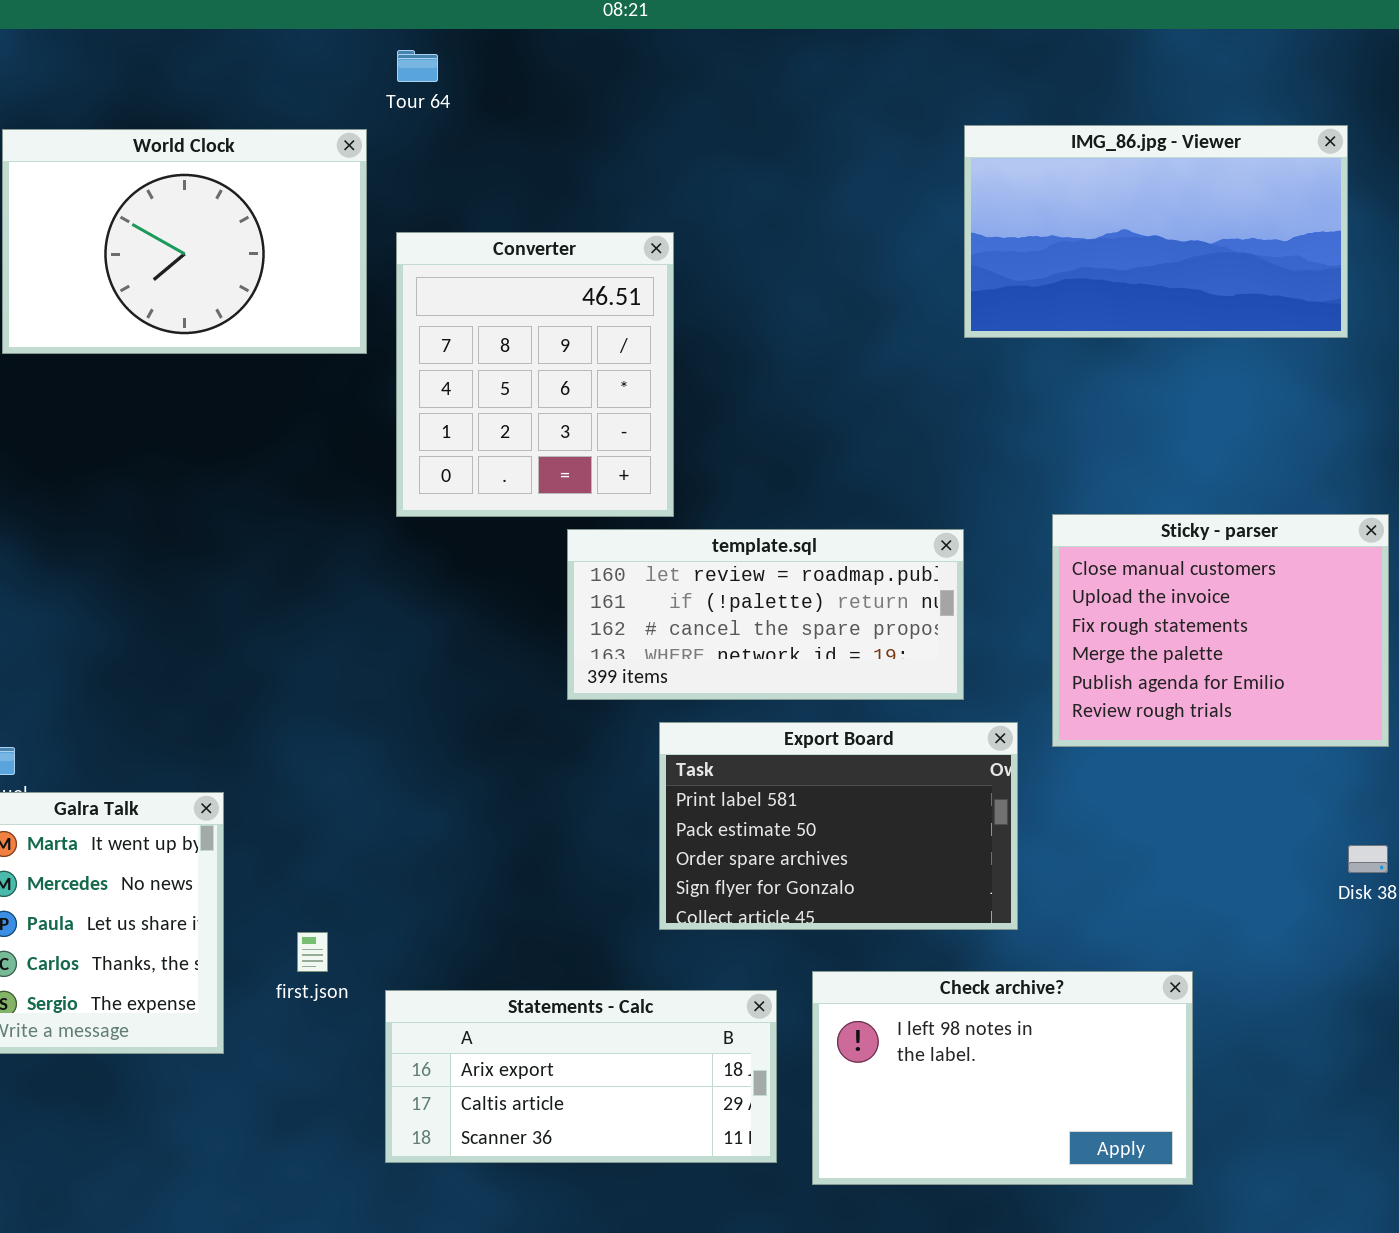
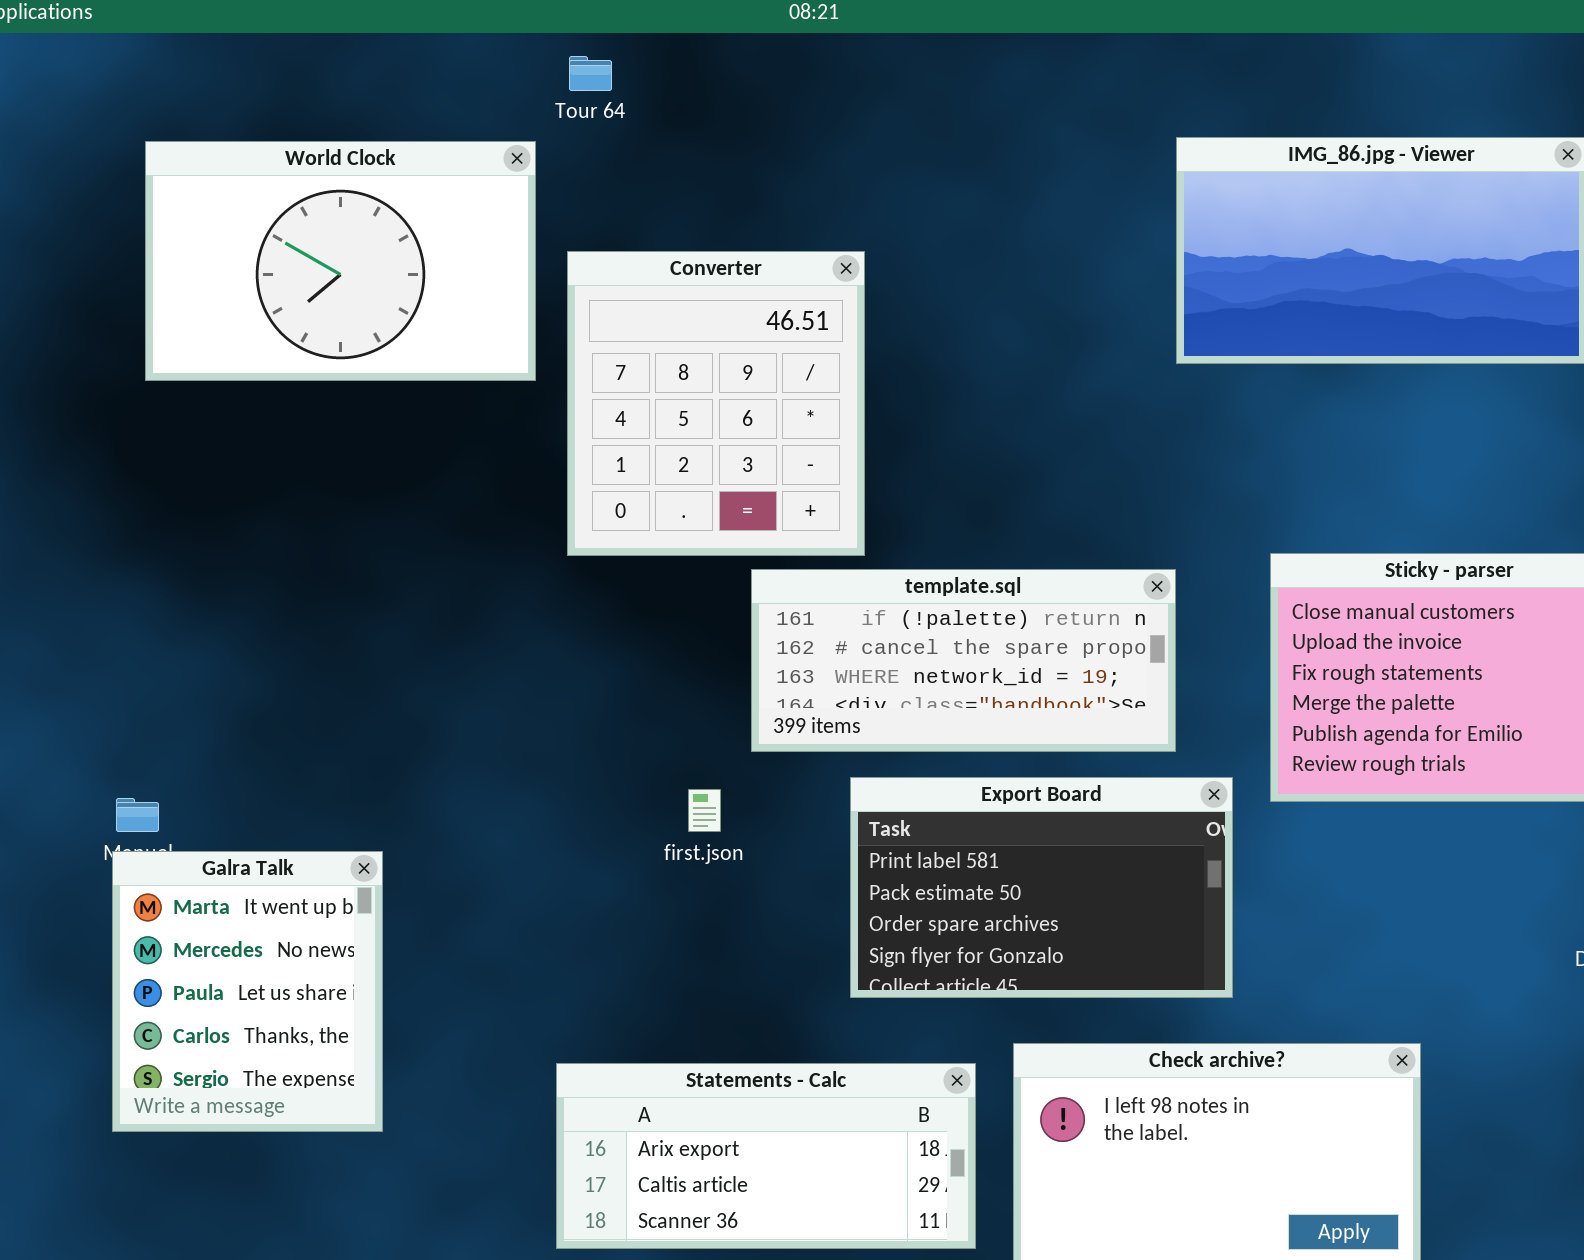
template.sql: [567,529,964,700] -> [751,569,1176,752], scrolled down 1 row
first.json: [297,932,328,972] -> [688,789,721,832], moved

